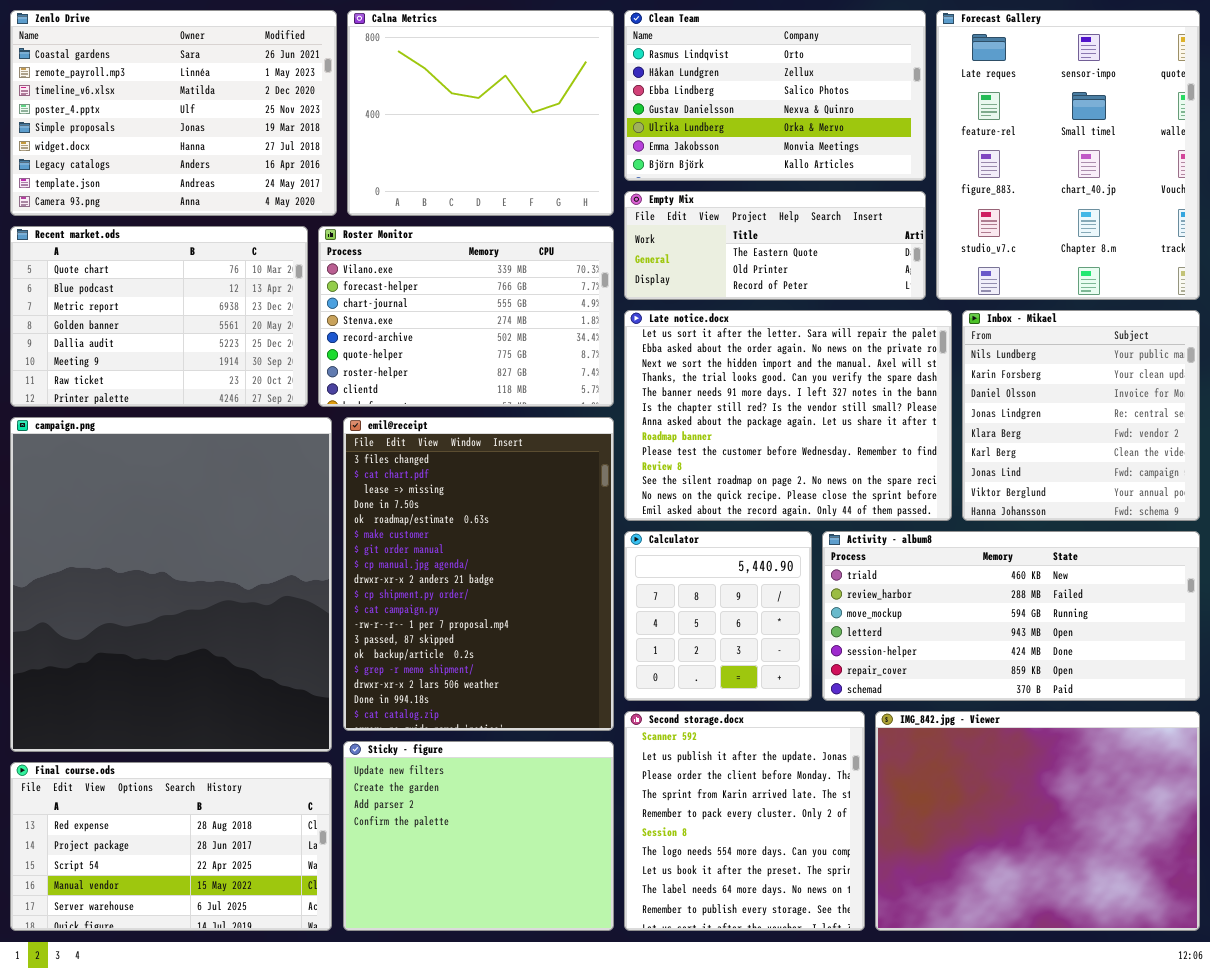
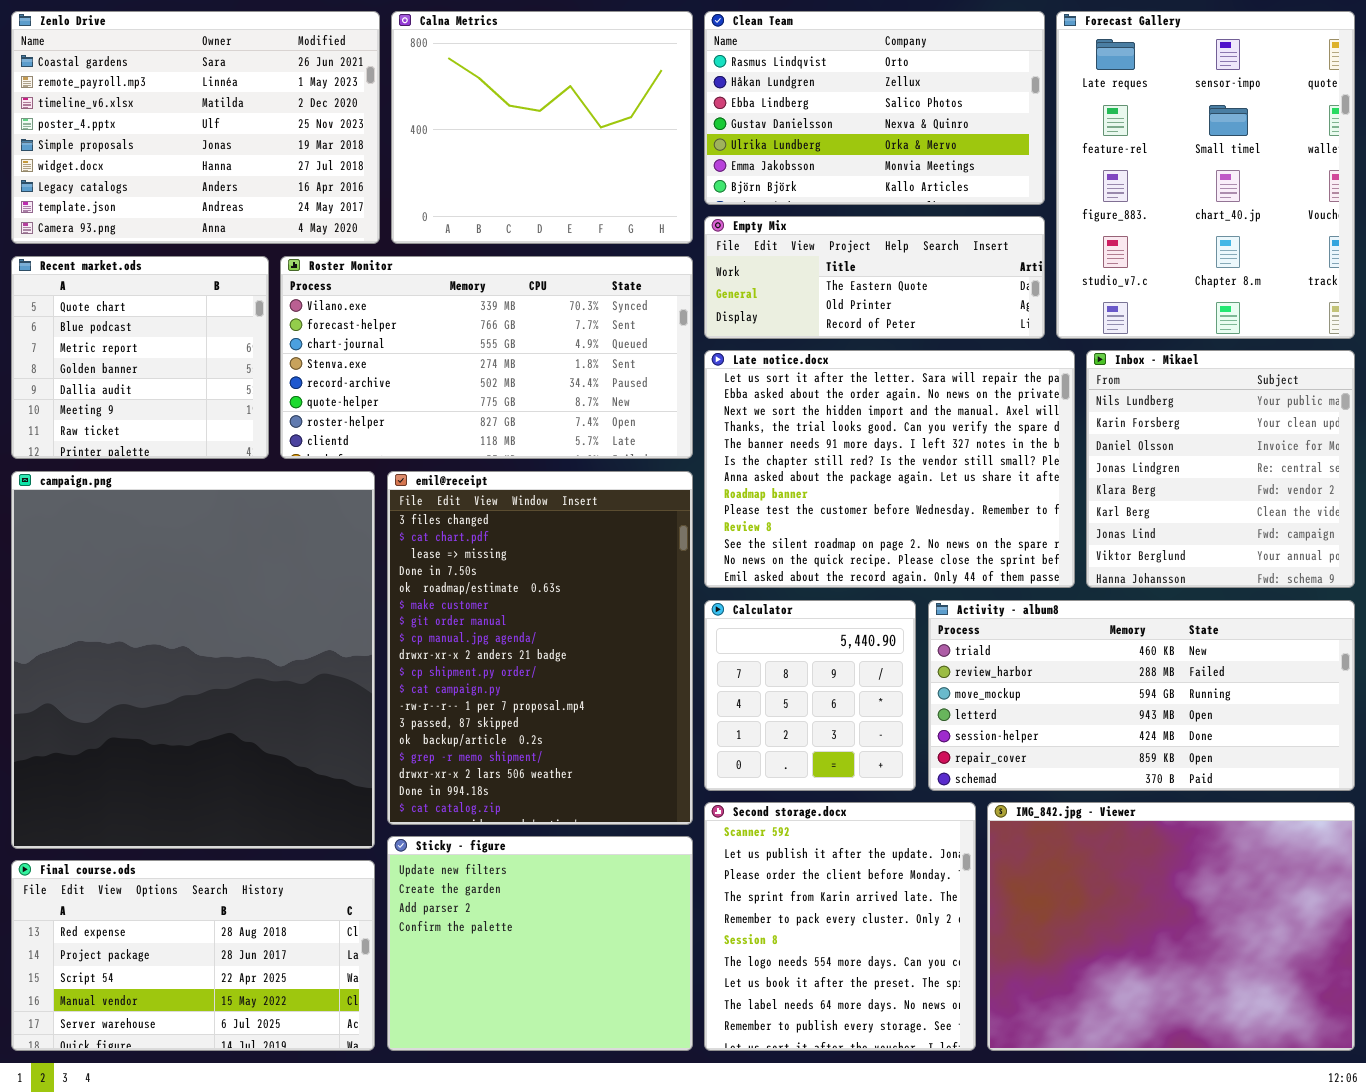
Recent market.ods: [10,226,308,407] -> [11,256,269,459], resized
Roster Monitor: [318,226,614,407] -> [280,256,693,459], resized

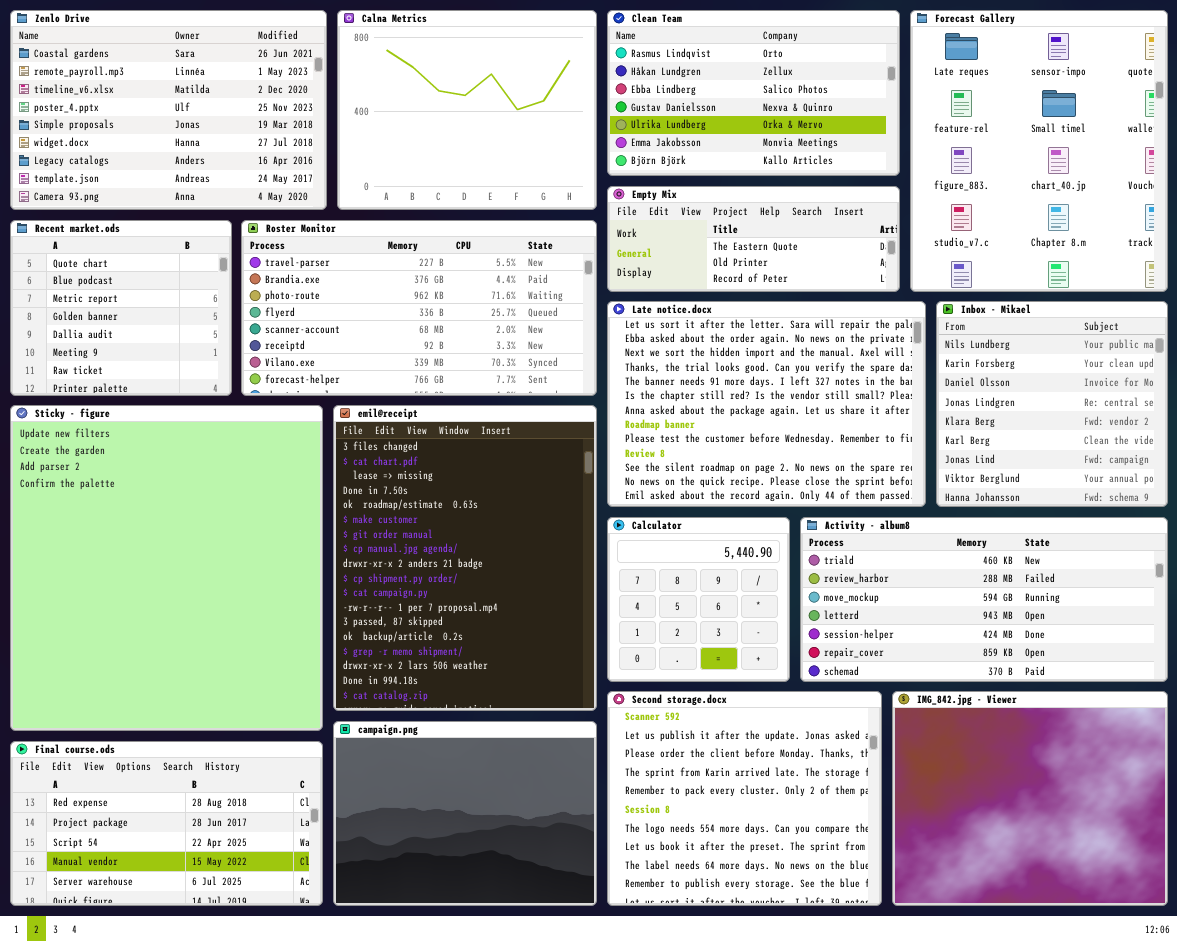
Roster Monitor: [280,256,693,459] -> [241,220,597,396], scrolled up 6 rows
campaign.png: [11,471,375,849] -> [333,721,597,906], moved, resized
Second storage.docx: [704,802,976,1051] -> [607,691,882,906], resized
IMG_842.jpg - Viewer: [987,802,1355,1051] -> [892,691,1168,906], resized
Sticky - figure: [387,836,693,1051] -> [10,405,323,731], moved, resized

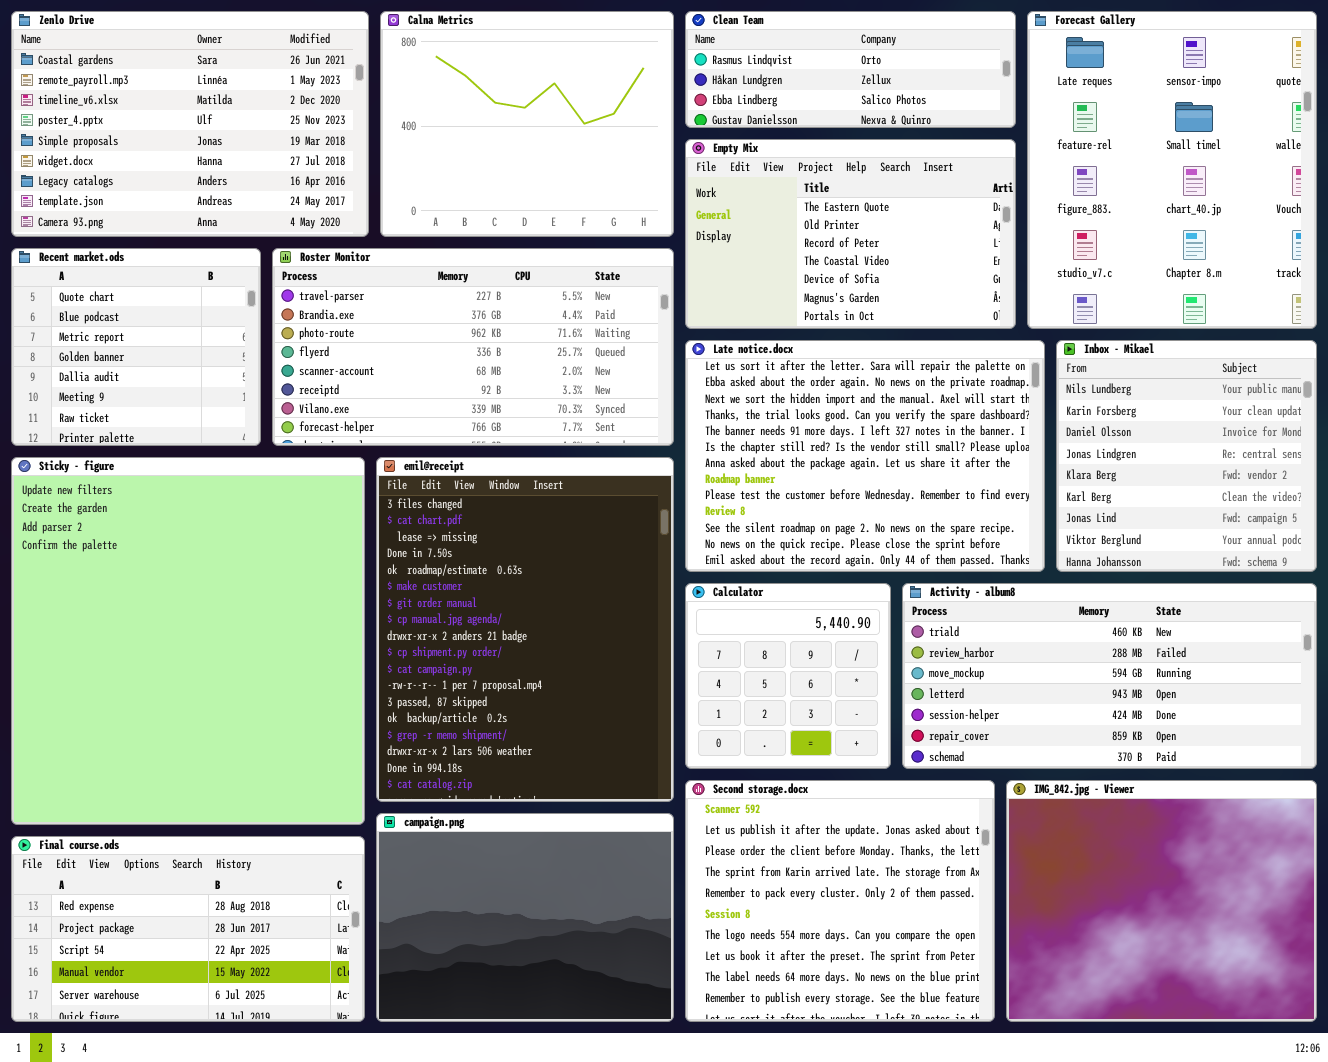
Clean Team: [607,10,900,176] -> [685,11,1016,128], resized
Empty Mix: [607,186,900,292] -> [685,139,1016,329], resized

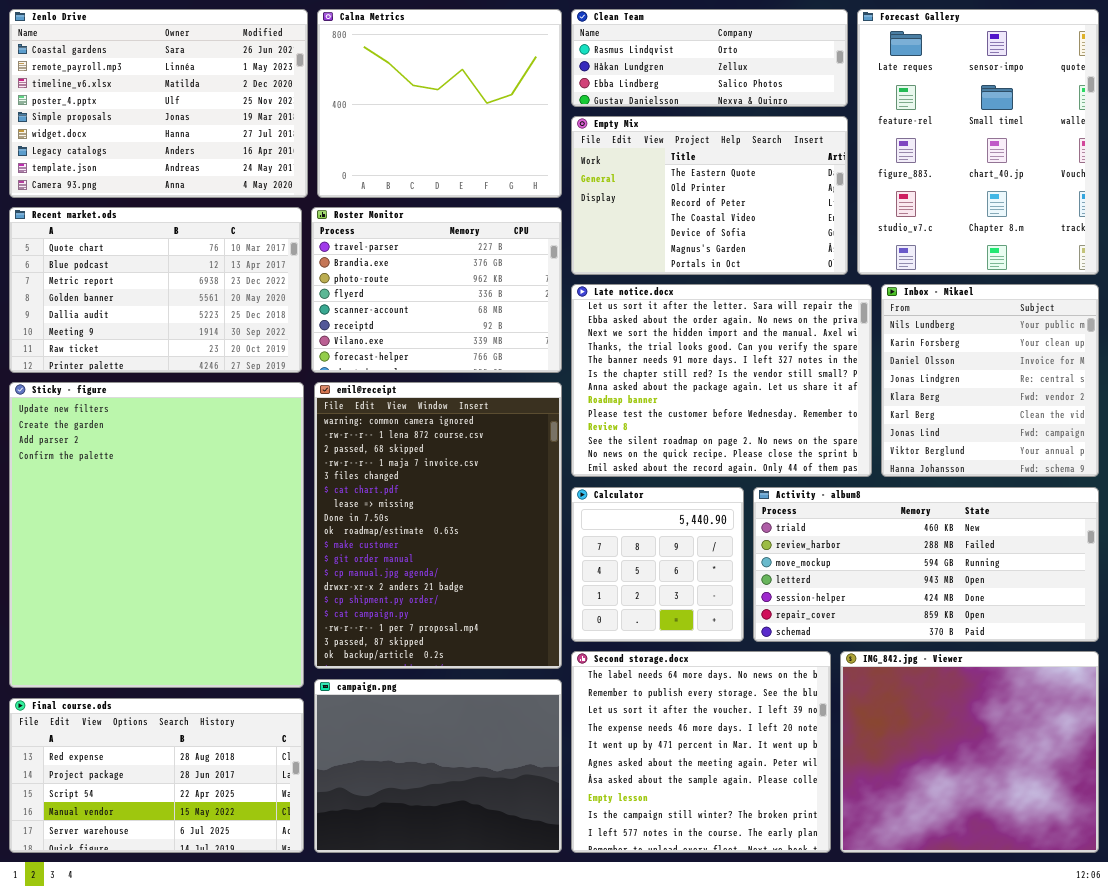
Recent market.ods: [11,248,261,446] -> [9,207,302,373], resized
Roster Monitor: [272,248,674,446] -> [311,207,562,373], resized
emil@receipt: [376,457,674,802] -> [314,382,562,669], scrolled up 4 rows
Second storage.docx: [685,780,995,1022] -> [571,651,831,853], scrolled down 8 rows

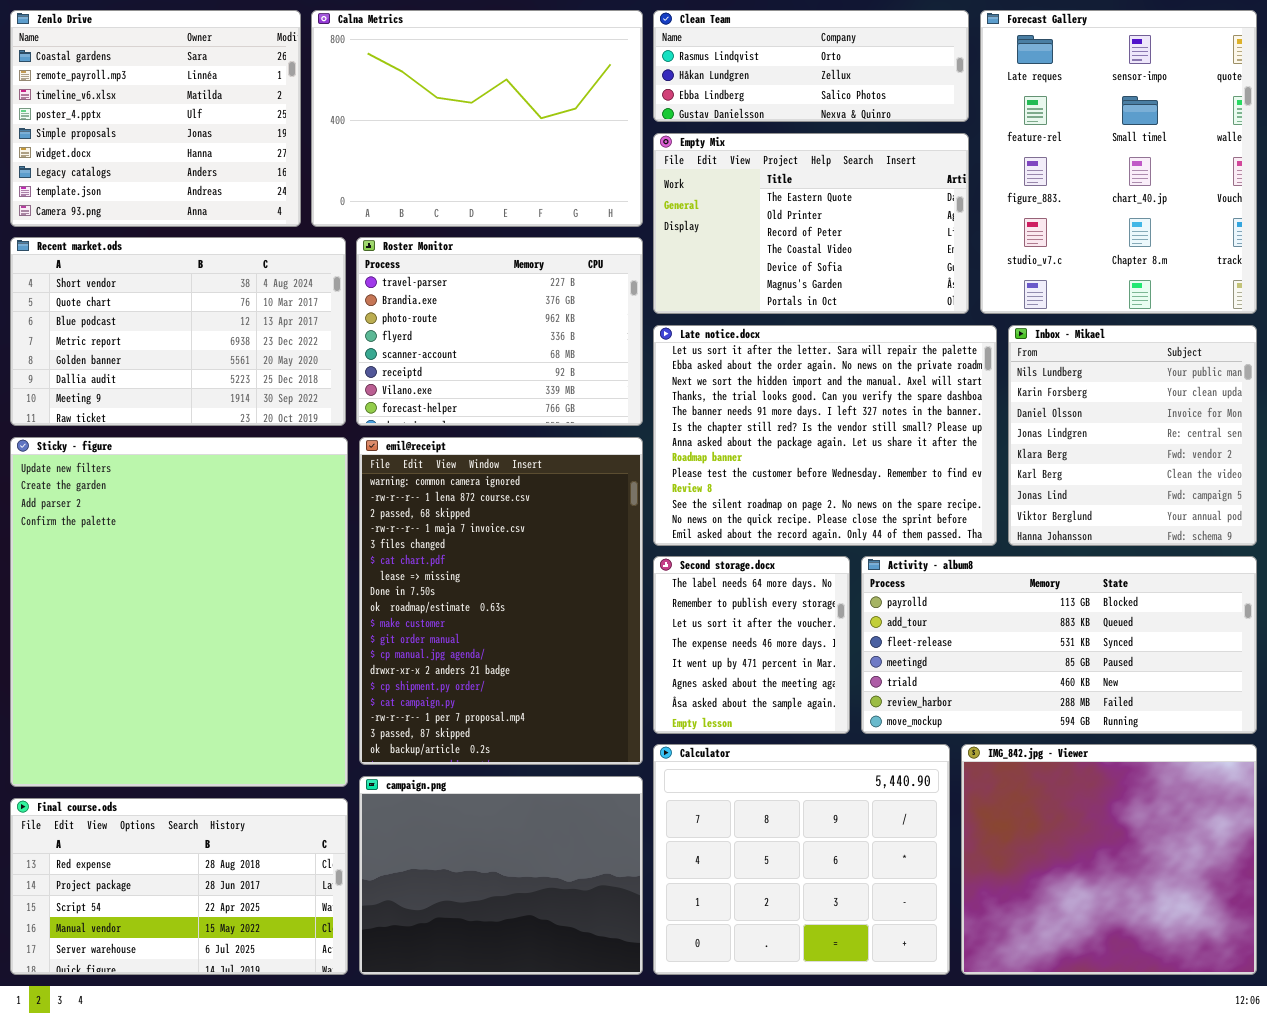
Zenlo Drive: [9,9,308,198] -> [10,10,301,227], resized
Calna Metrics: [317,9,562,198] -> [311,10,643,227], resized
Recent market.ods: [9,207,302,373] -> [10,237,346,426], scrolled up 1 row
Calculator: [571,487,744,642] -> [653,744,950,975], moved, resized
Activity - album8: [753,487,1099,642] -> [861,556,1257,734], scrolled up 4 rows
Second storage.docx: [571,651,831,853] -> [653,556,850,734], moved, resized

